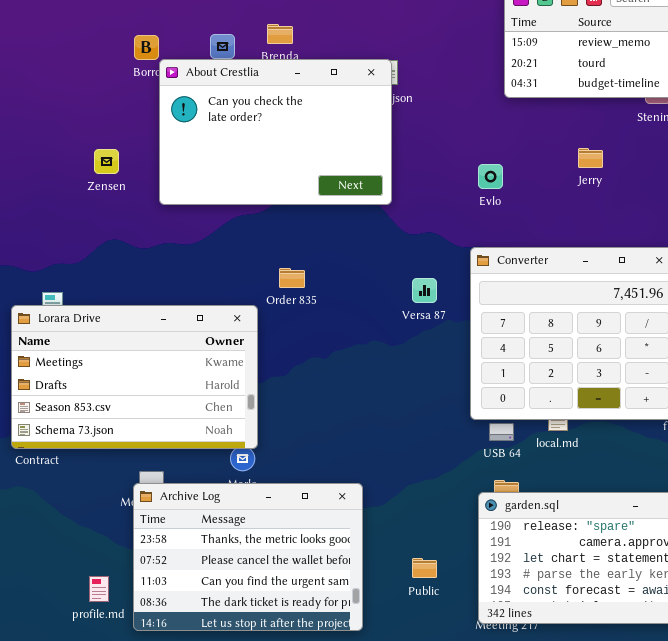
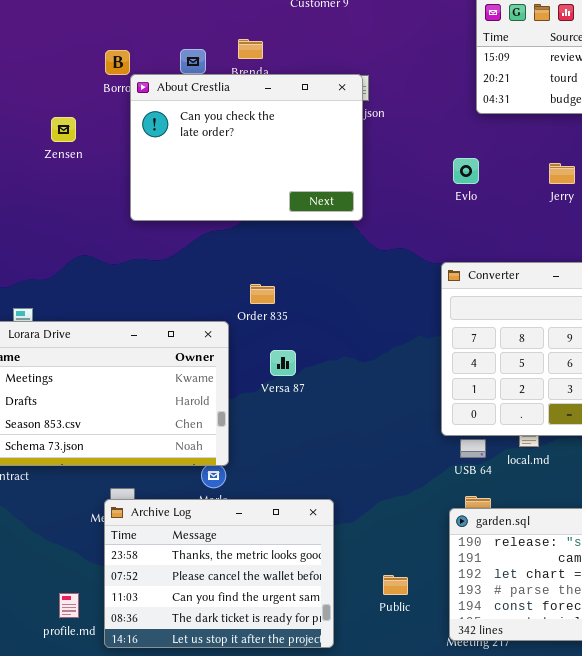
Zensen: [94,149,119,174] -> [51,117,76,142], moved
Evlo: [478,164,503,189] -> [453,158,479,184], moved
Versa 87: [412,278,437,303] -> [270,350,296,376], moved

